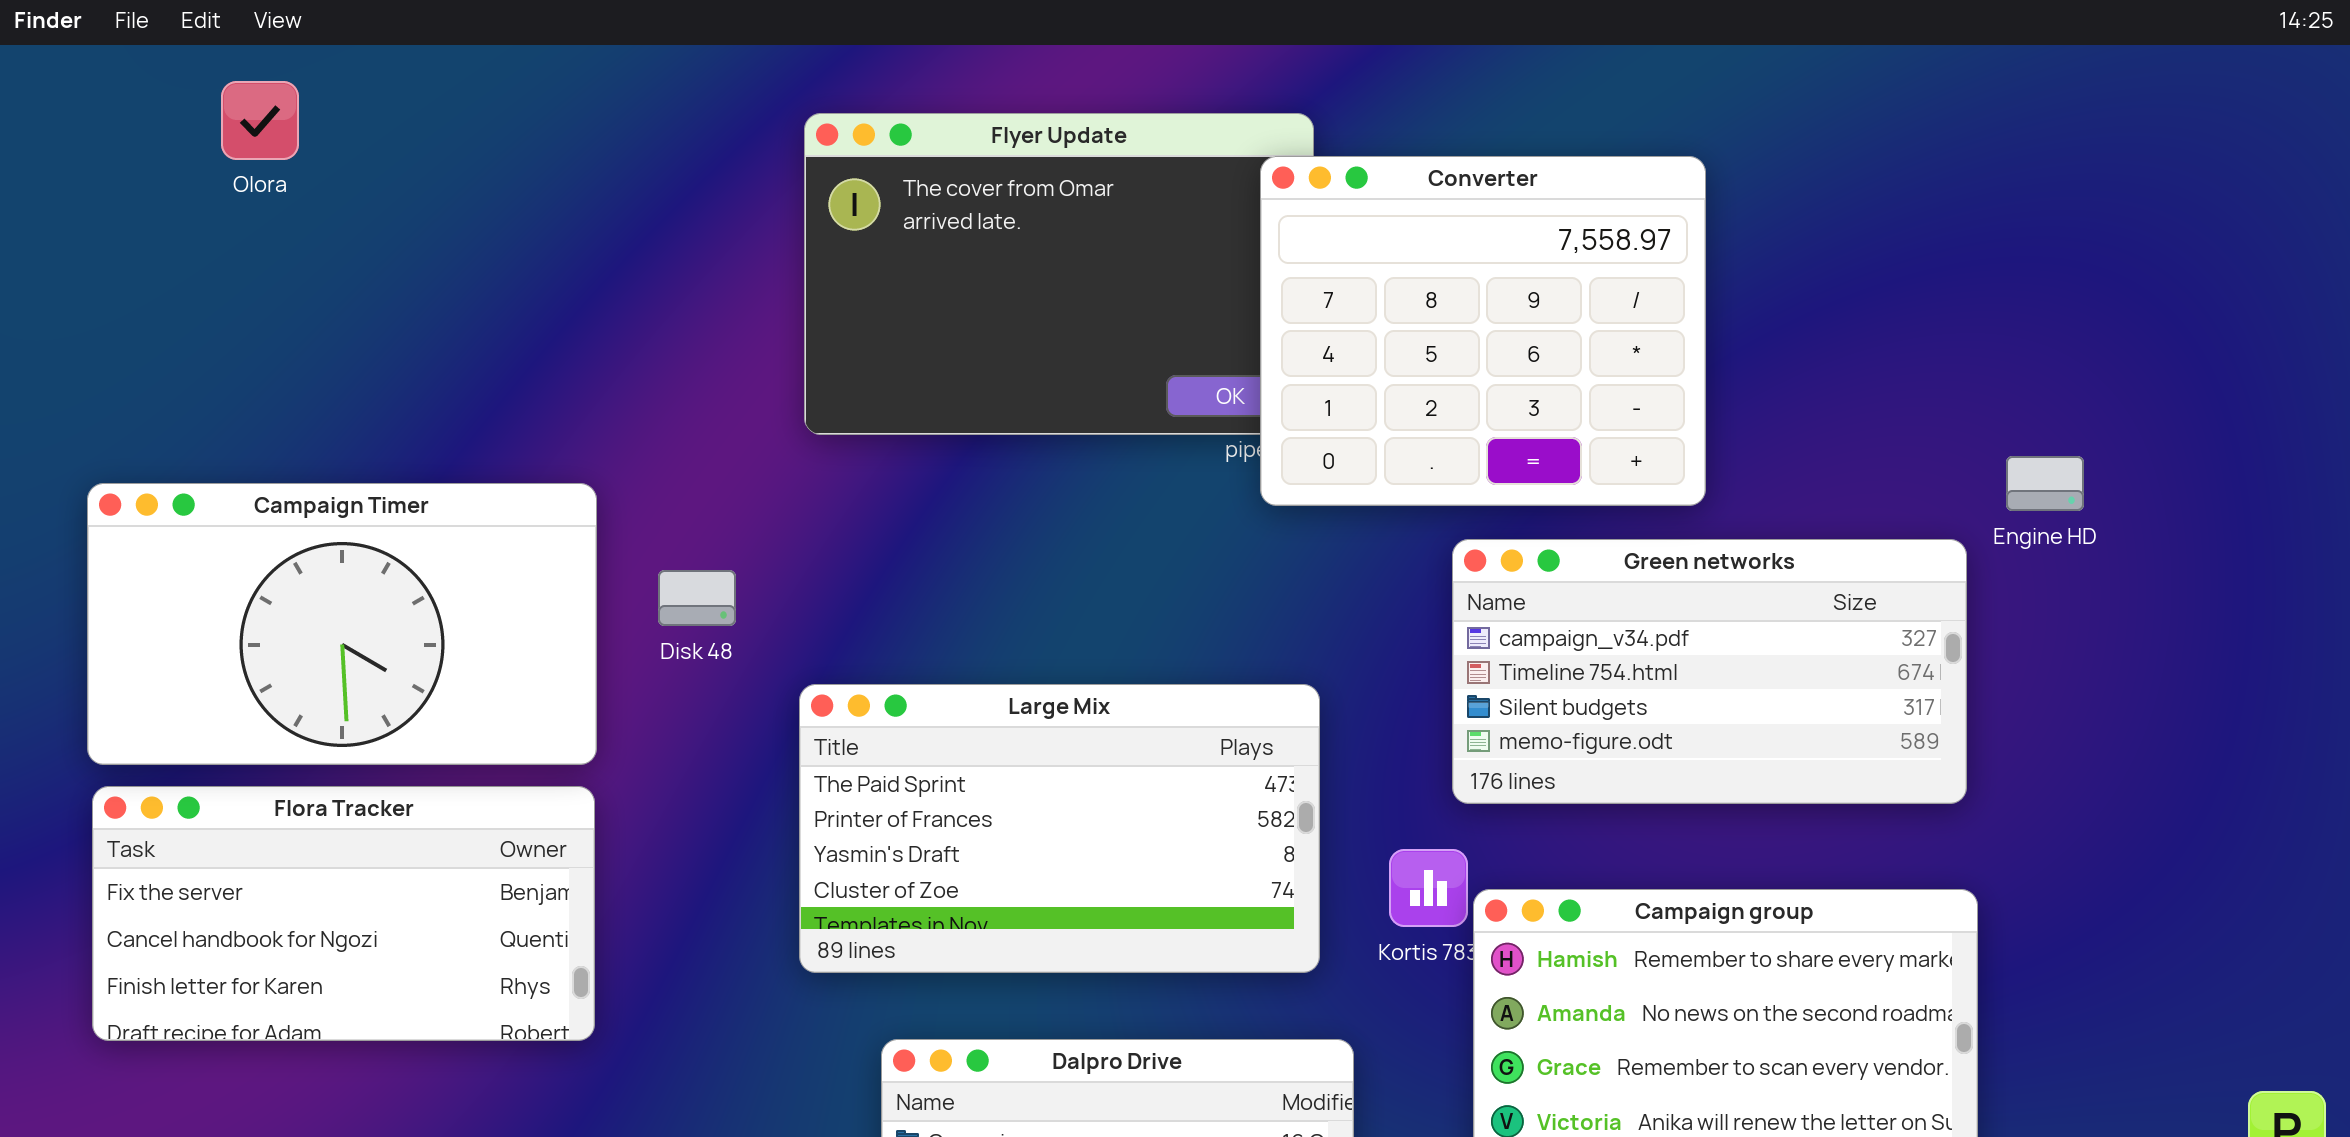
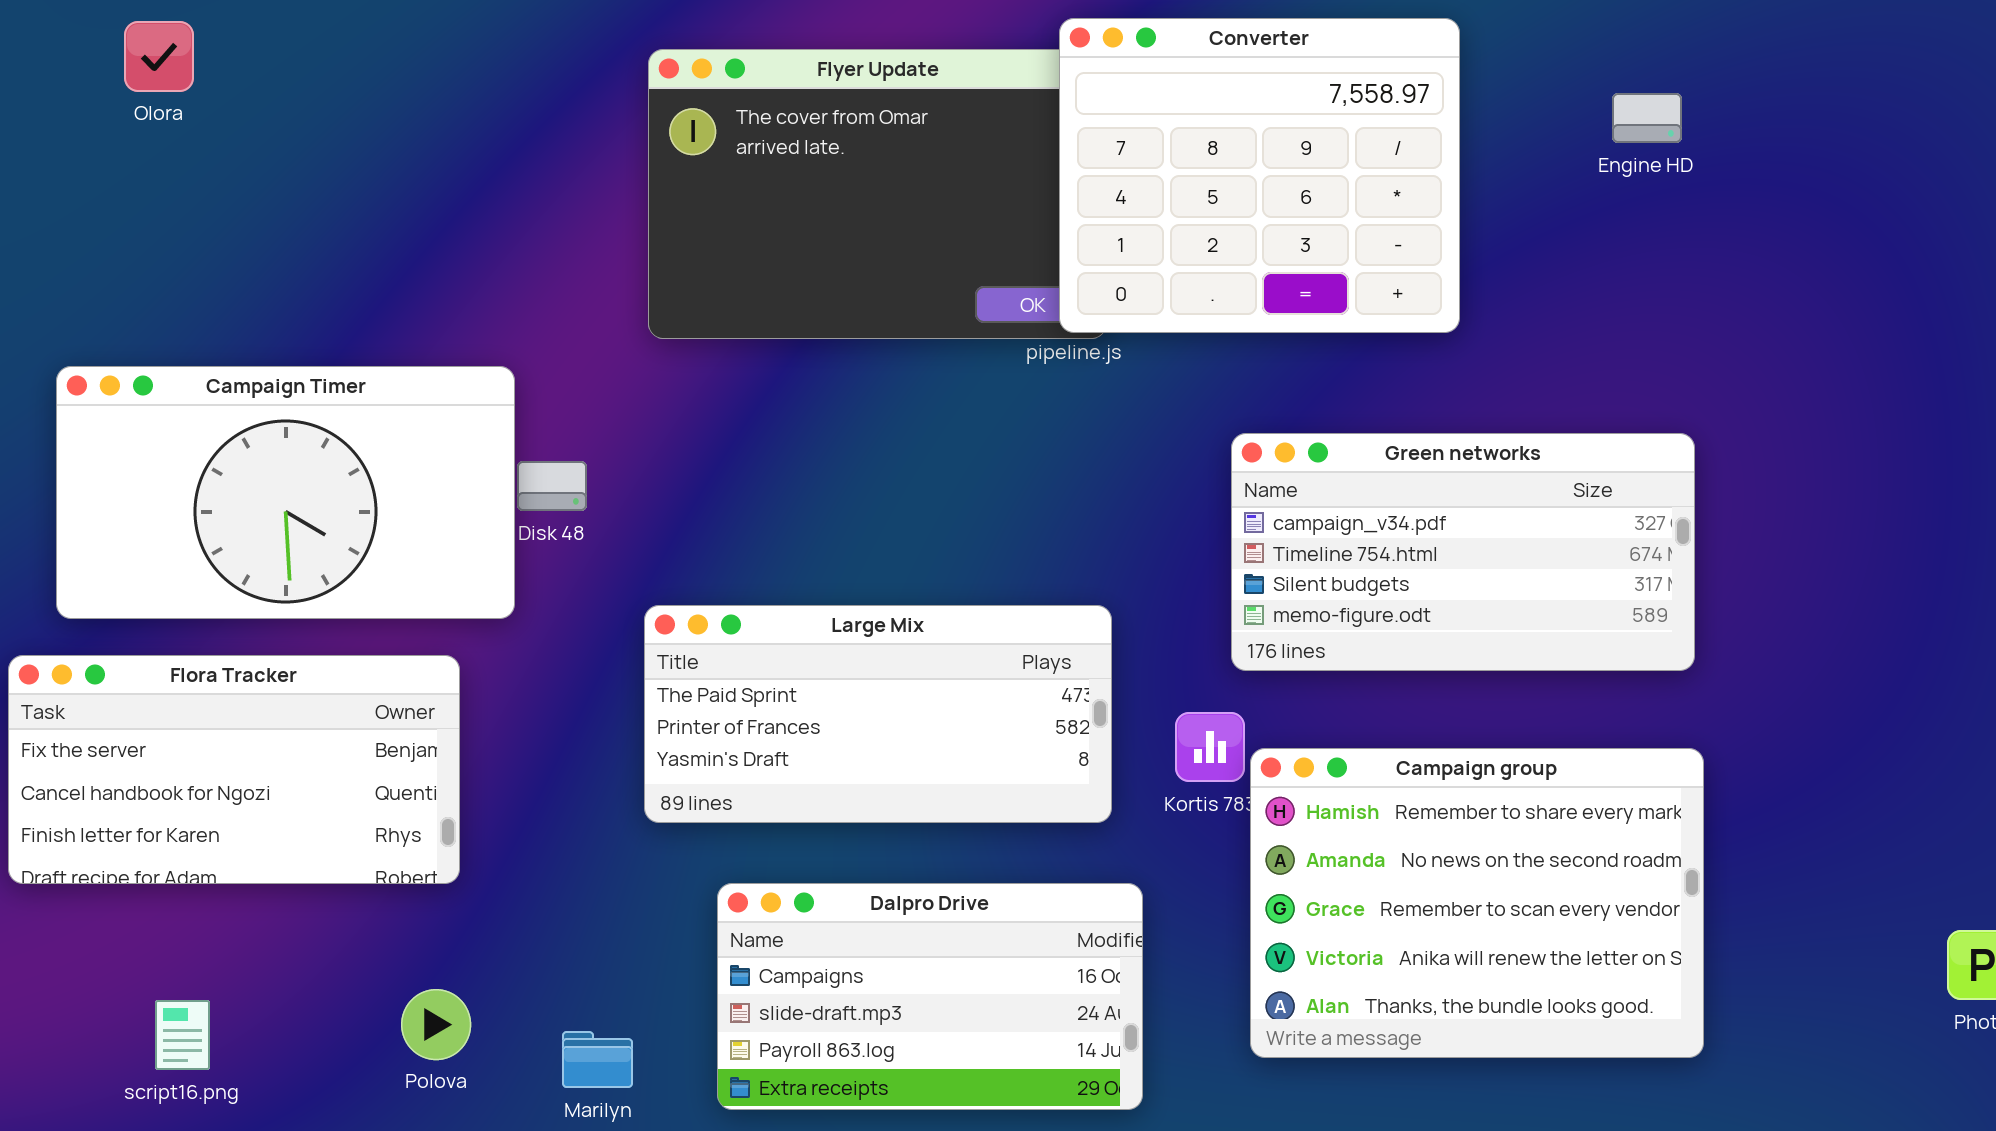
Converter: [1260,156,1706,506] -> [1059,18,1460,333], moved
Engine HD: [2006,456,2084,511] -> [1612,93,1682,143], moved
Campaign Timer: [87,483,597,765] -> [56,366,515,619], moved
Large Mix: [799,684,1320,973] -> [644,605,1112,823], resized

